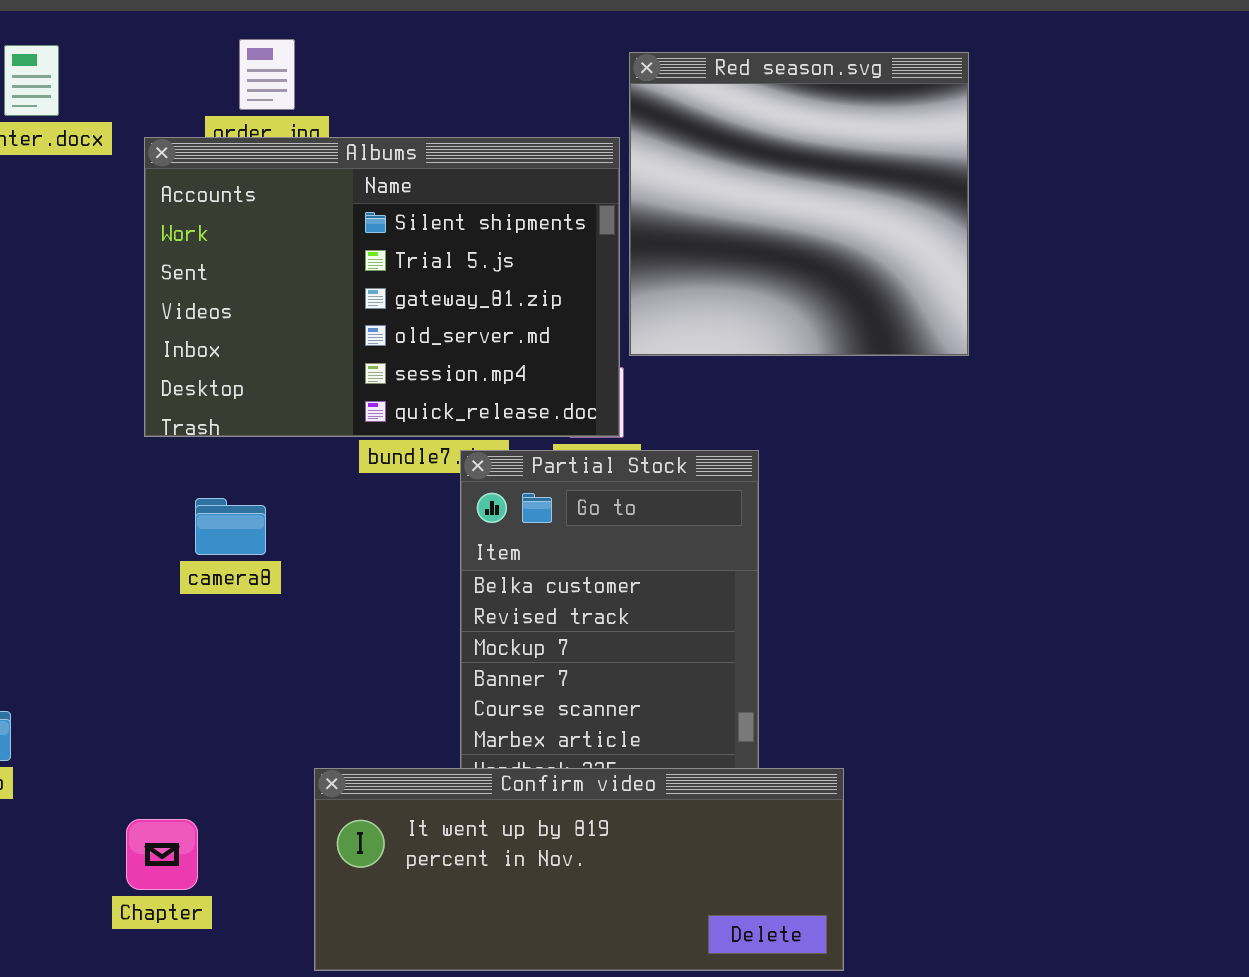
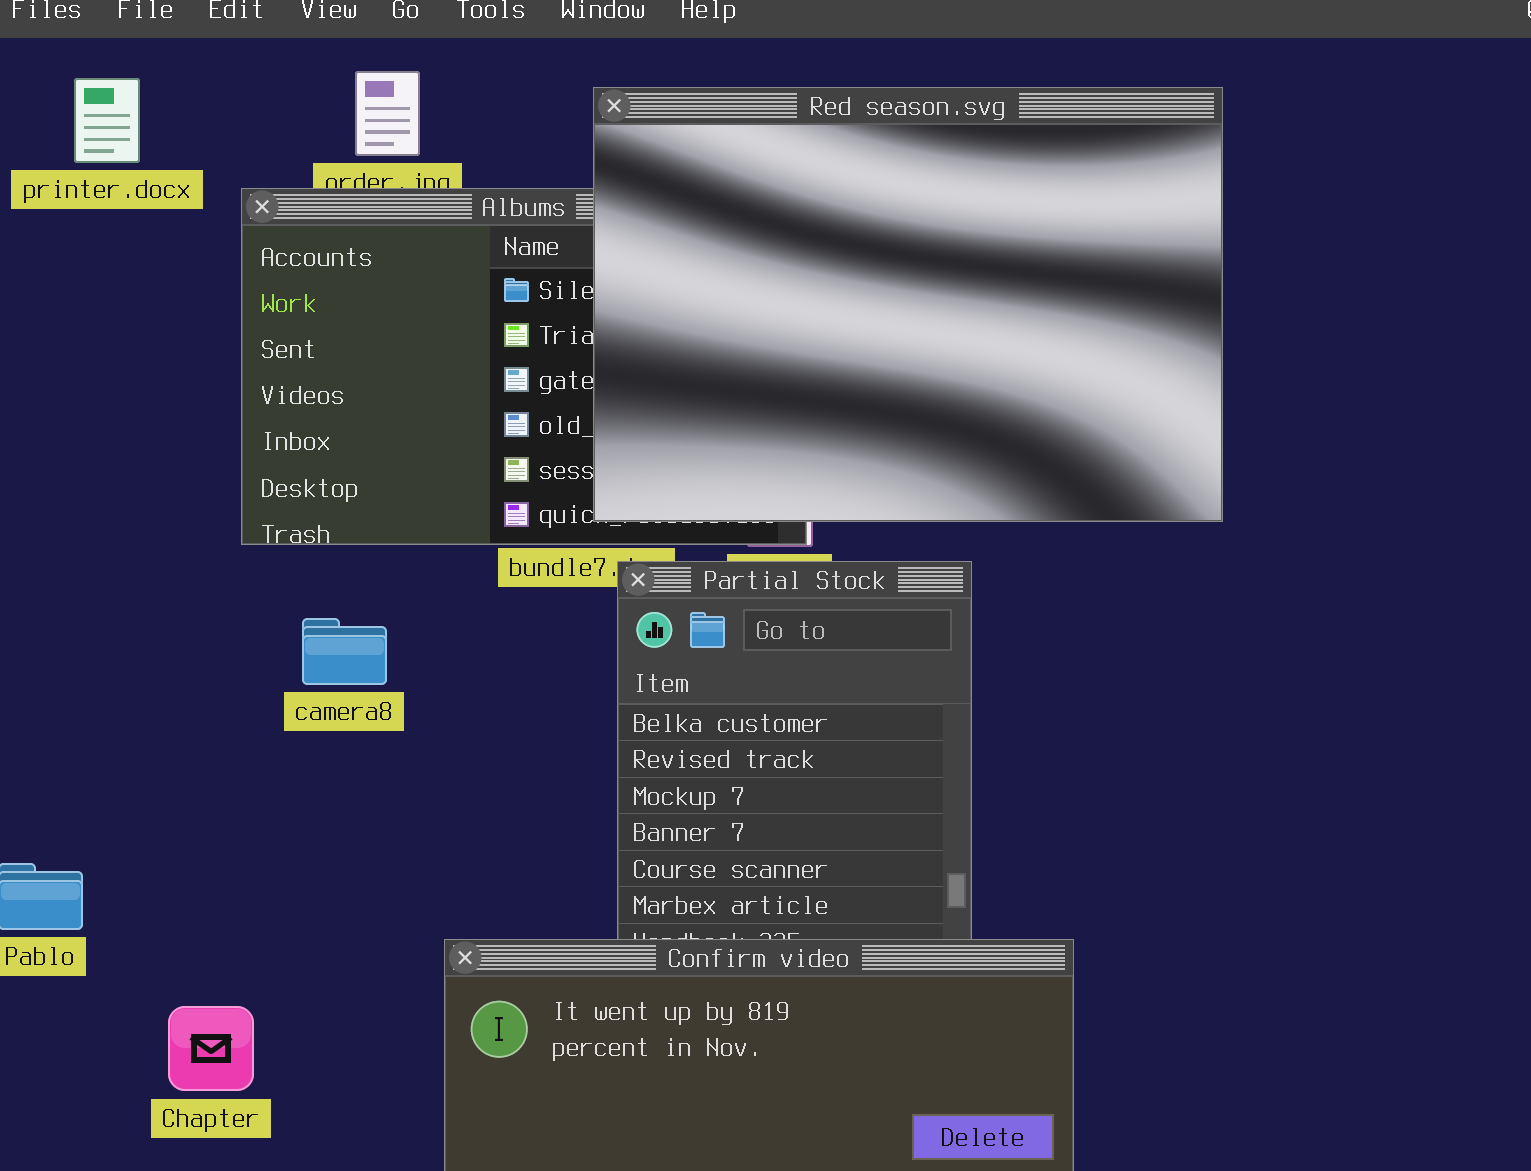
Red season.svg: [629,52,969,356] -> [593,87,1223,522], resized
Chapter: [126,819,198,890] -> [168,1006,254,1091], moved

